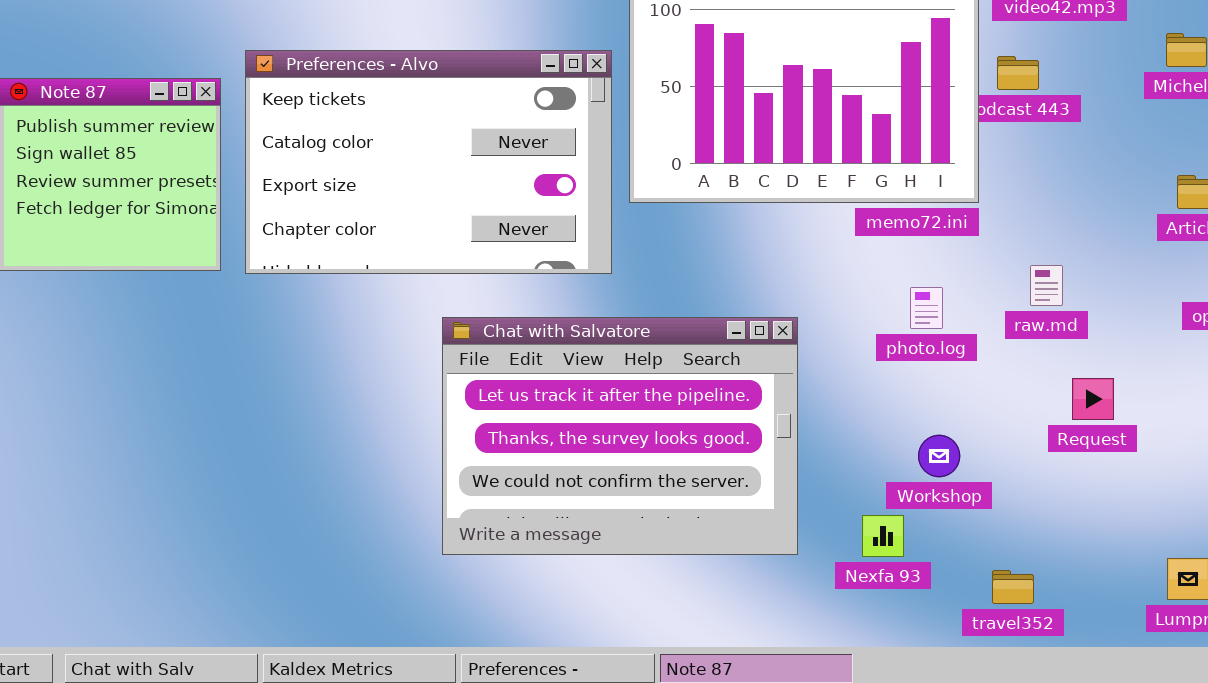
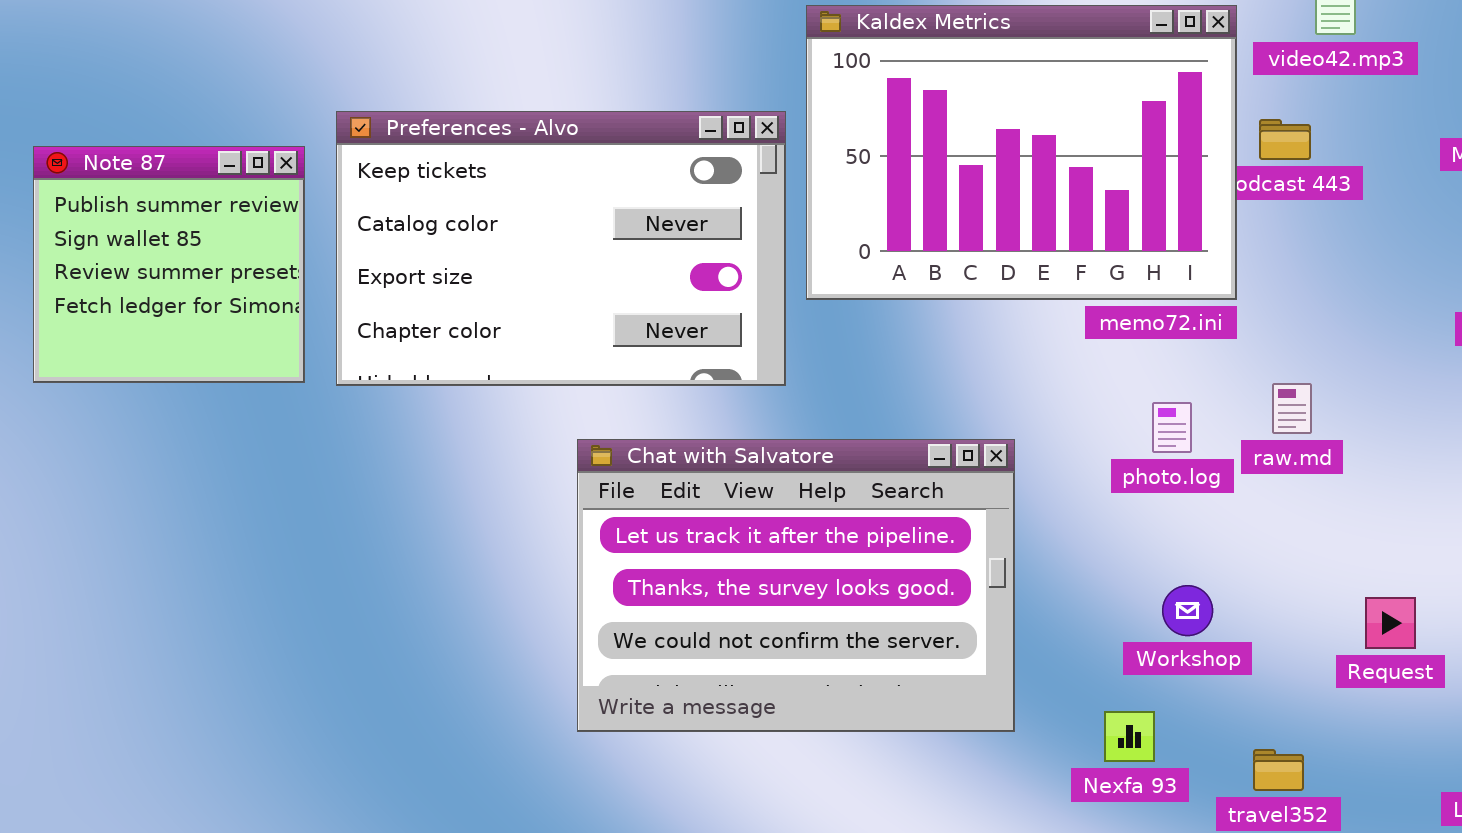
raw.md: [1030,265,1063,306] -> [1272,383,1312,434], moved
Request: [1072,378,1114,420] -> [1365,597,1416,649], moved
Nexfa 93: [862,515,904,557] -> [1104,711,1155,762], moved

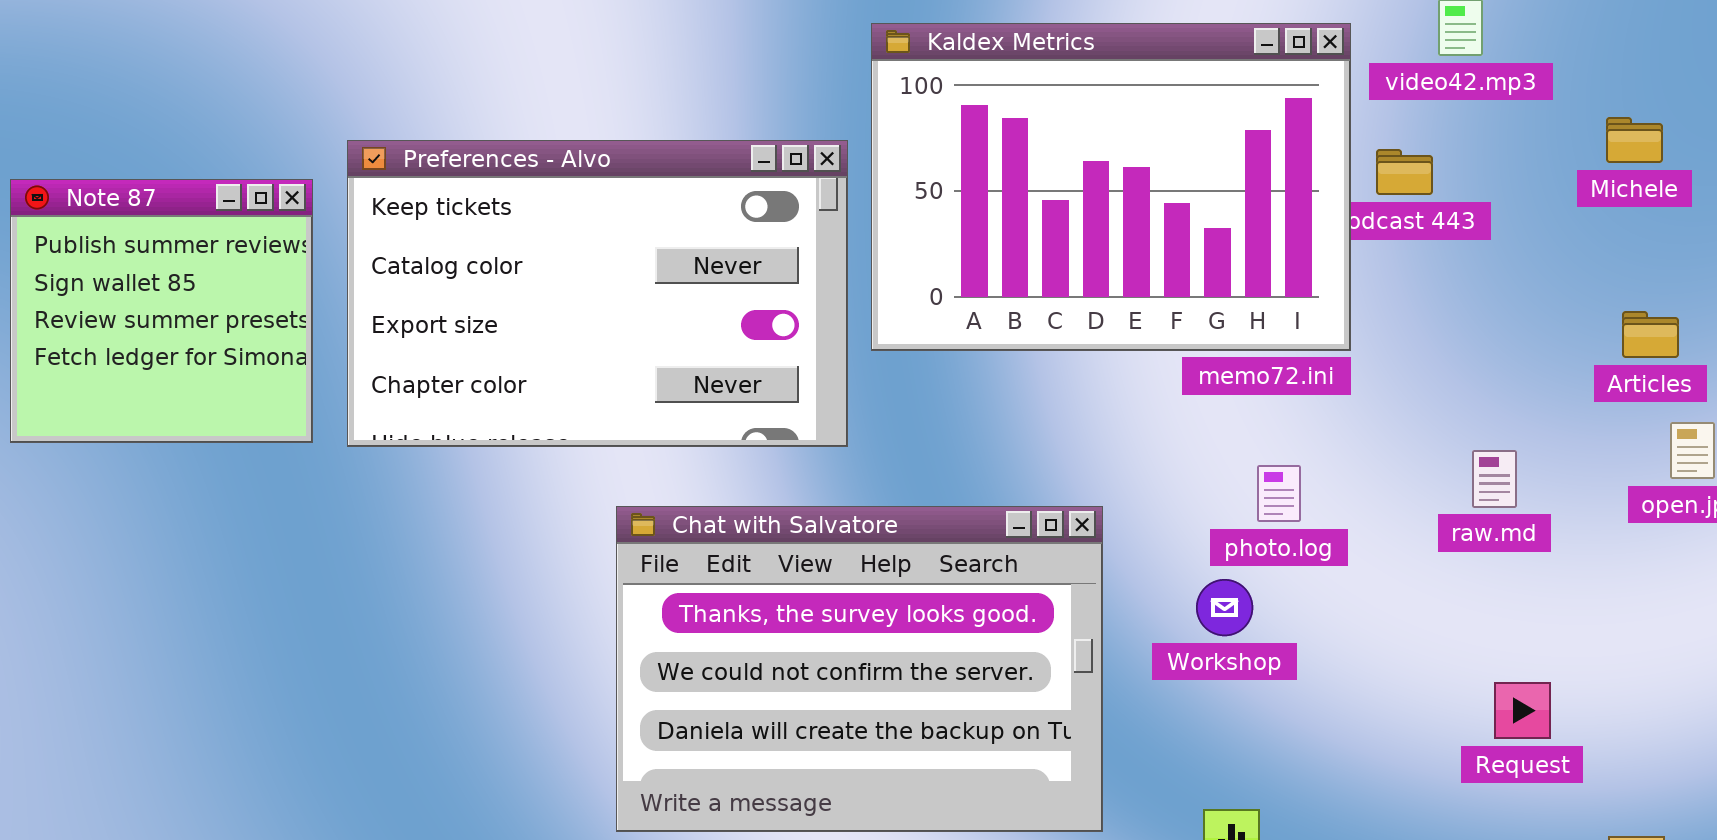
raw.md: [1272,383,1312,434] -> [1472,450,1517,508], moved
Chat with Salvatore: [577,439,1015,732] -> [616,506,1103,832], scrolled down 1 row
Workshop: [1162,585,1213,636] -> [1196,579,1253,636], moved

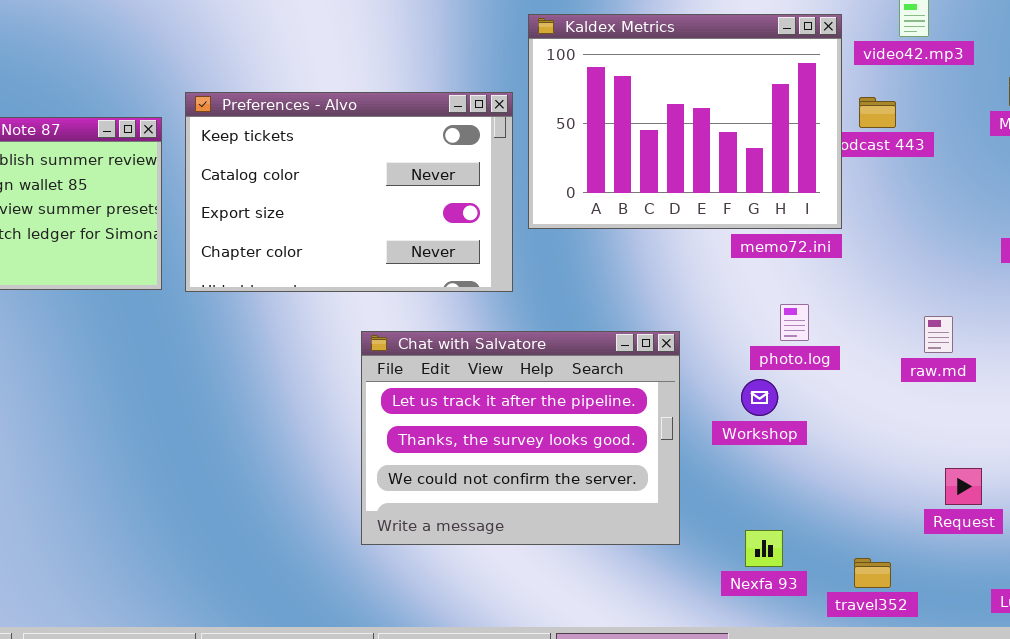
raw.md: [1472,450,1517,508] -> [924,316,953,353], moved
Chat with Salvatore: [616,506,1103,832] -> [361,331,680,545], scrolled up 1 row
Request: [1494,682,1551,739] -> [945,468,982,505], moved

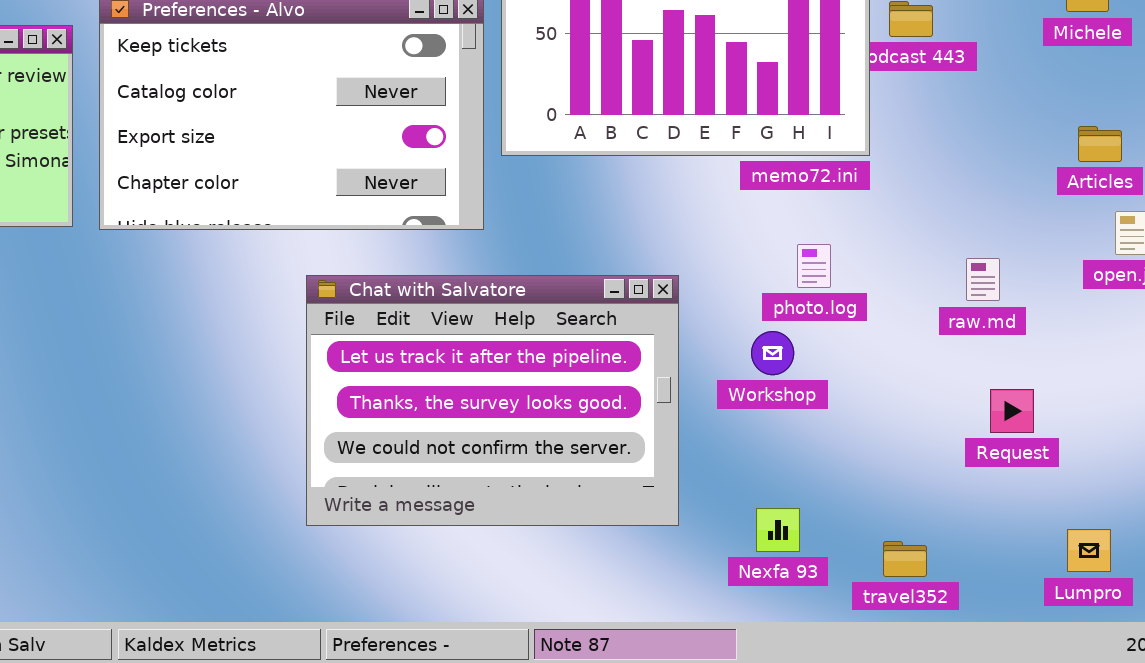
Request: [945,468,982,505] -> [990,389,1034,433], moved

